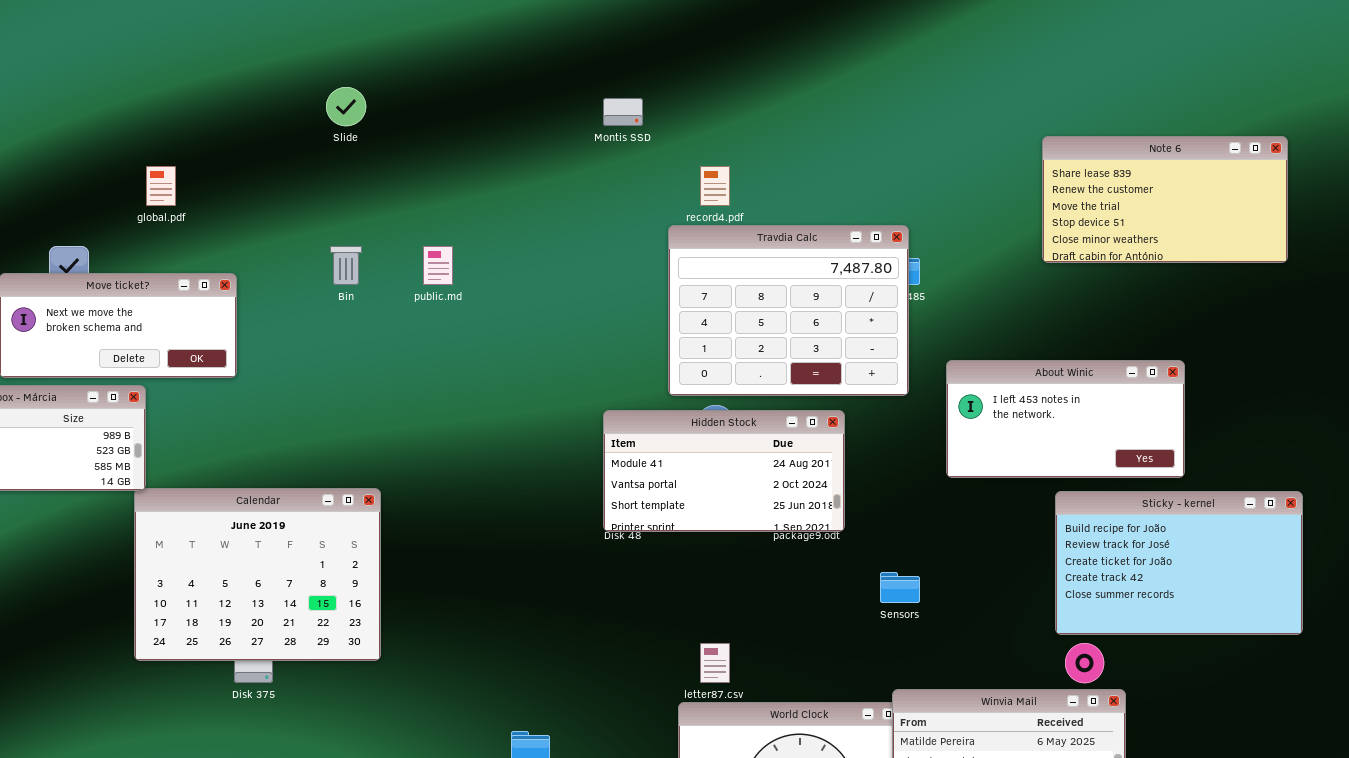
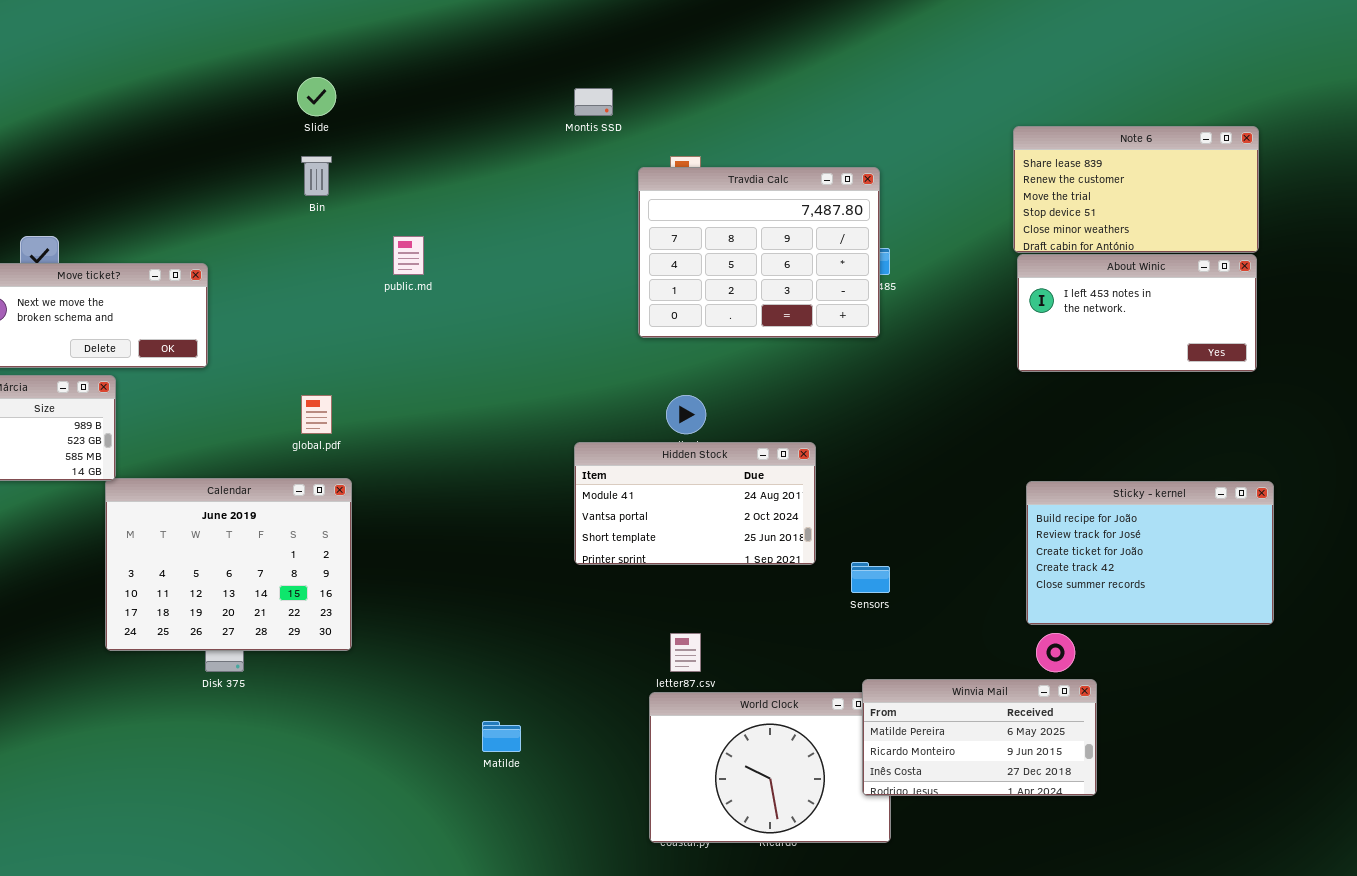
global.pdf: [146,166,176,206] -> [301,395,332,434], moved
Travdia Calc: [668,225,909,396] -> [638,167,880,338], moved
Bin: [330,246,362,285] -> [301,156,332,196], moved
About Winic: [946,360,1185,478] -> [1017,254,1257,372], moved
Hidden Stock: [603,410,845,532] -> [574,442,816,565], moved

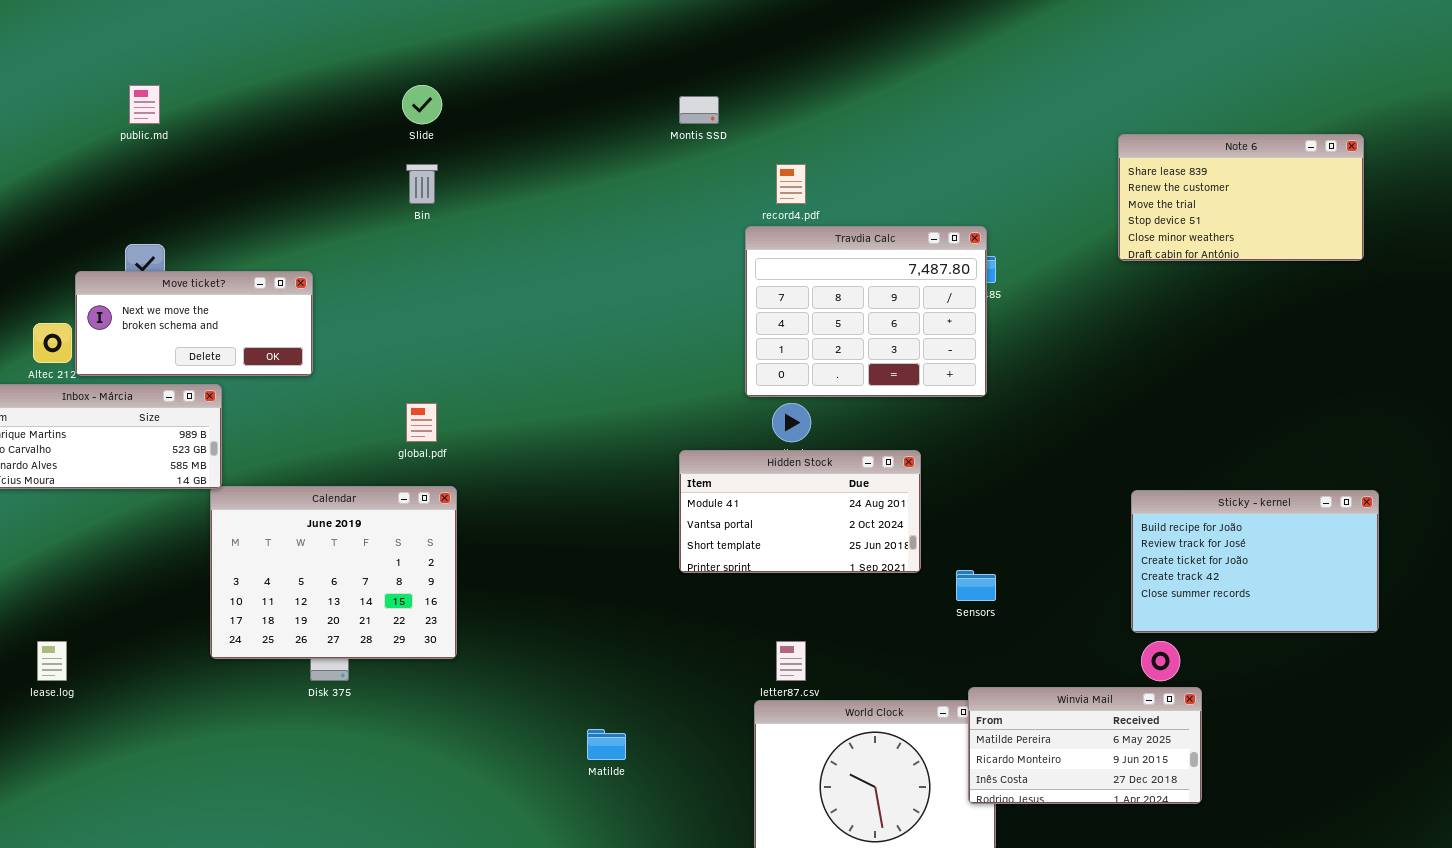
Travdia Calc: [638,167,880,338] -> [745,226,987,397], moved
public.md: [393,236,424,275] -> [129,85,160,124], moved
About Winic: [1017,254,1257,372] -> none, closed

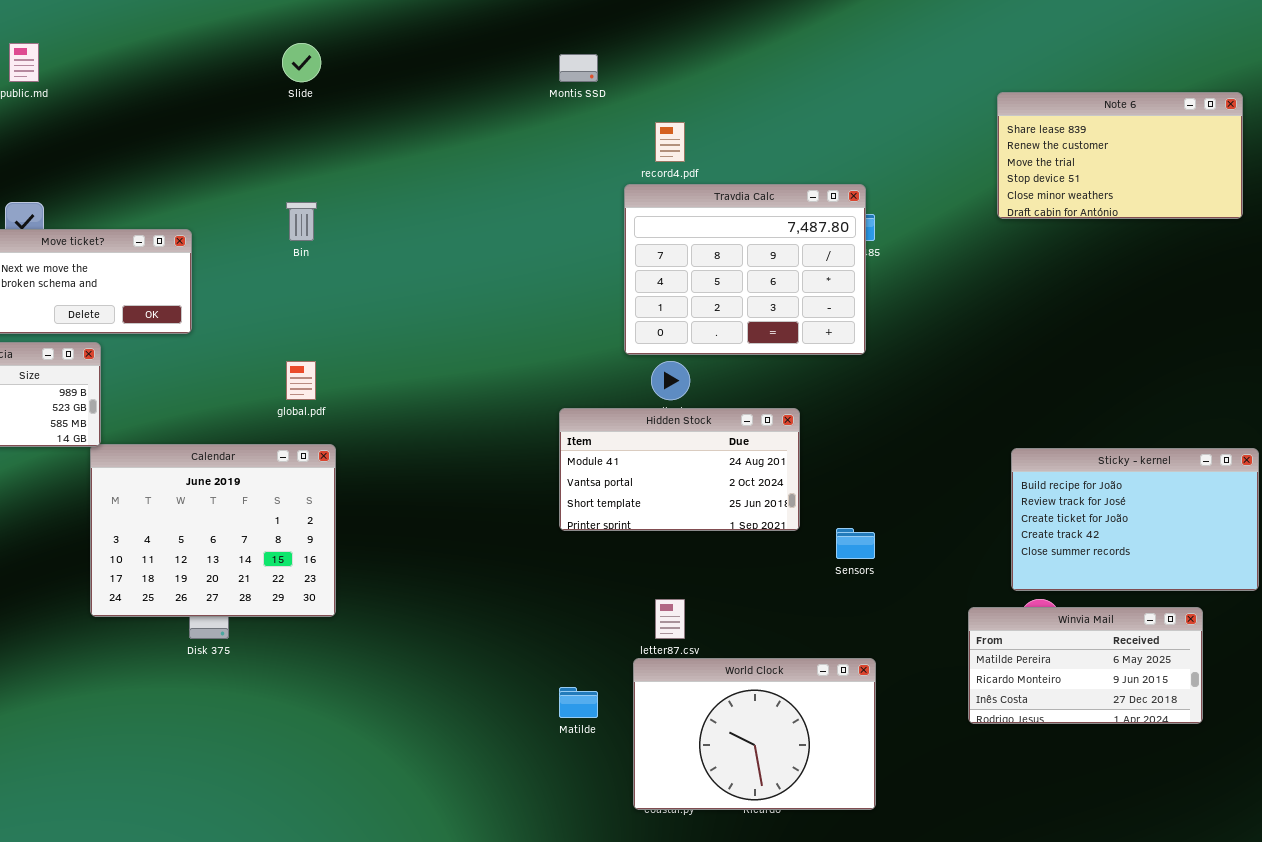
Bin: [406,164,438,204] -> [286,202,317,241], moved
Winvia Mail: [968,687,1202,804] -> [968,607,1203,724], moved
Matilde: [587,729,626,760] -> [559,687,598,718], moved

